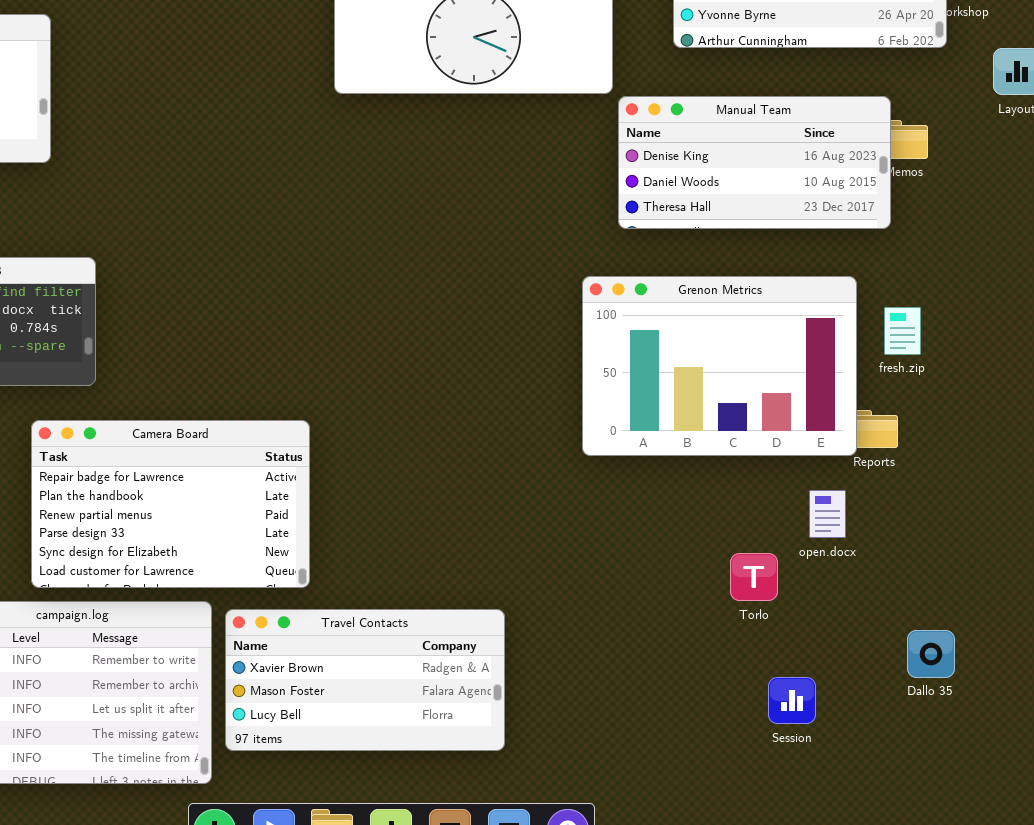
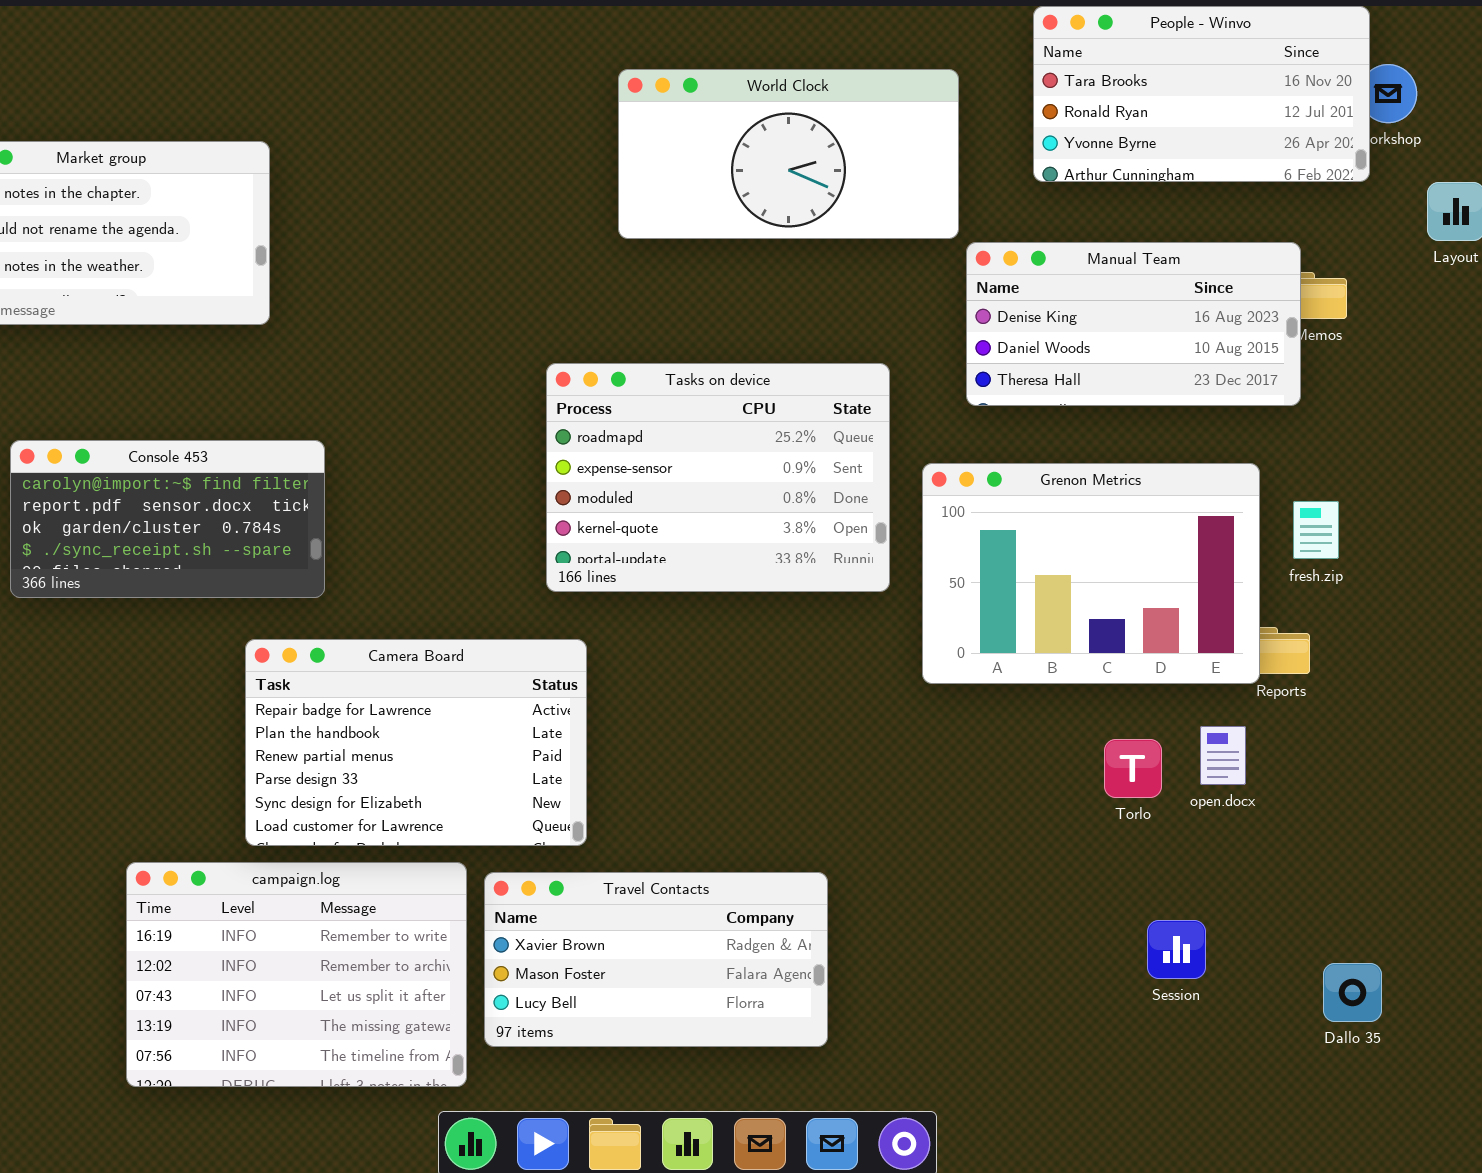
Tasks on device: none -> [546,363,890,592], opened
Torlo: [730,553,778,601] -> [1104,739,1162,798], moved
Dallo 35: [907,630,955,678] -> [1323,963,1382,1022], moved
Session: [768,677,816,724] -> [1147,920,1206,979], moved

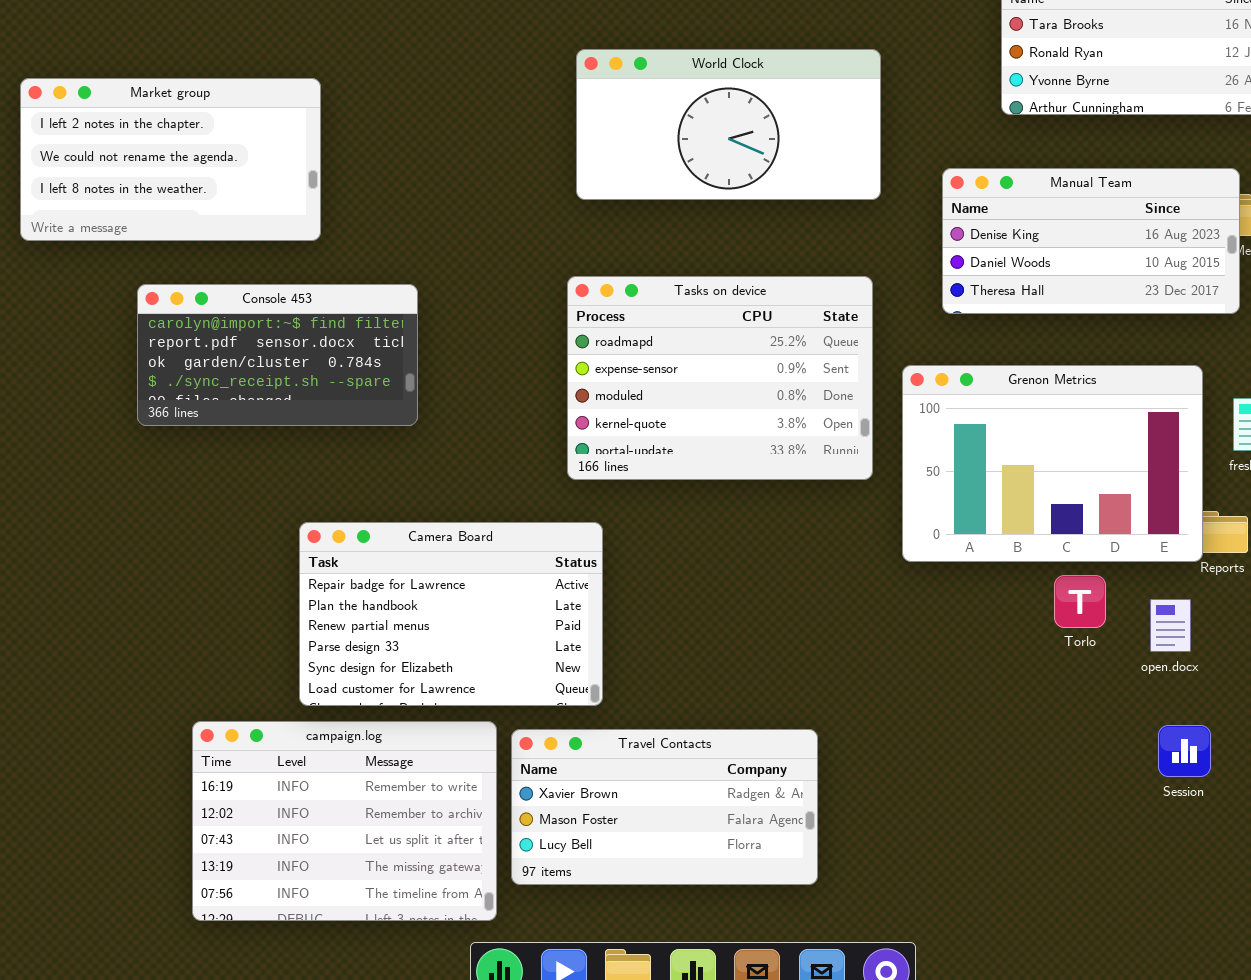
World Clock: [618,69,959,239] -> [576,49,881,200], moved
Console 453: [10,440,325,598] -> [137,284,418,426], moved
Torlo: [1104,739,1162,798] -> [1054,575,1106,628], moved
Session: [1147,920,1206,979] -> [1158,725,1211,777], moved

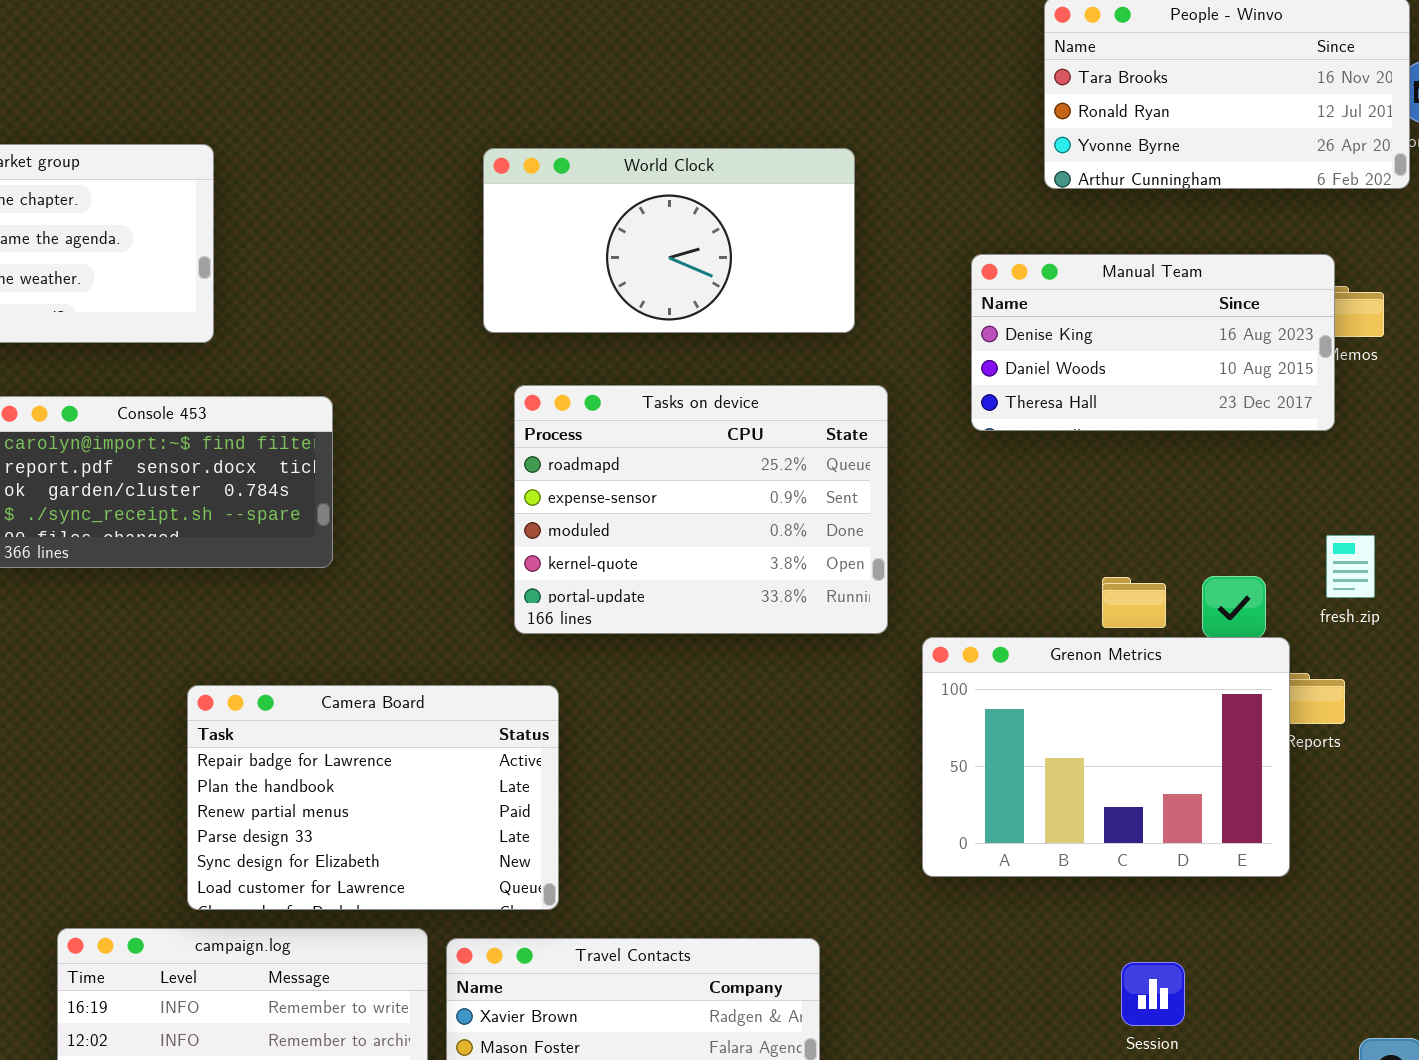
World Clock: [576,49,881,200] -> [483,148,855,333], moved
Grenon Metrics: [902,365,1203,562] -> [922,637,1290,877], moved
Session: [1158,725,1211,777] -> [1121,962,1185,1026], moved

